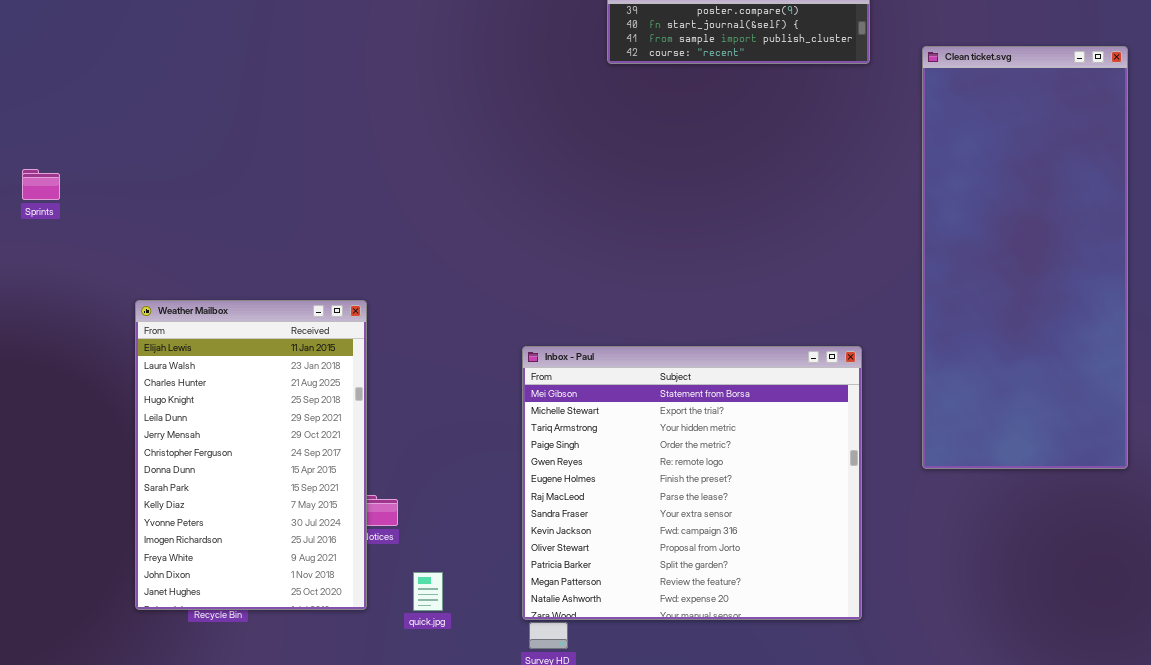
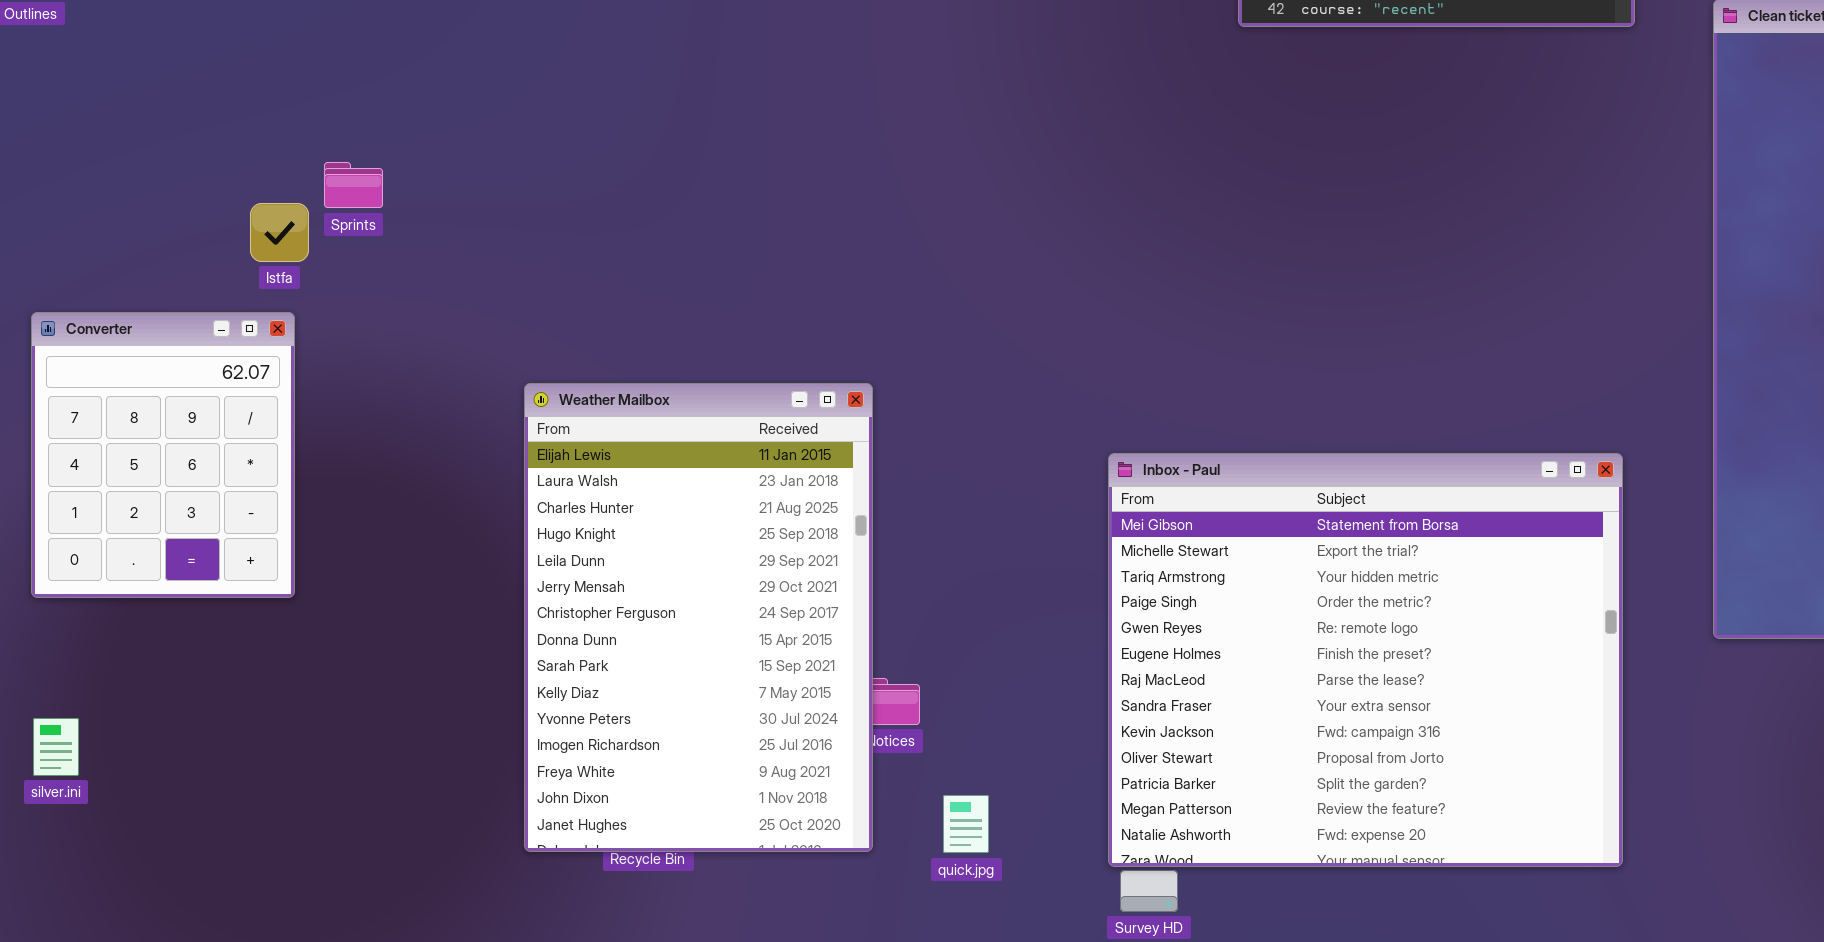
Sprints: [22,169,60,200] -> [324,162,383,208], moved

